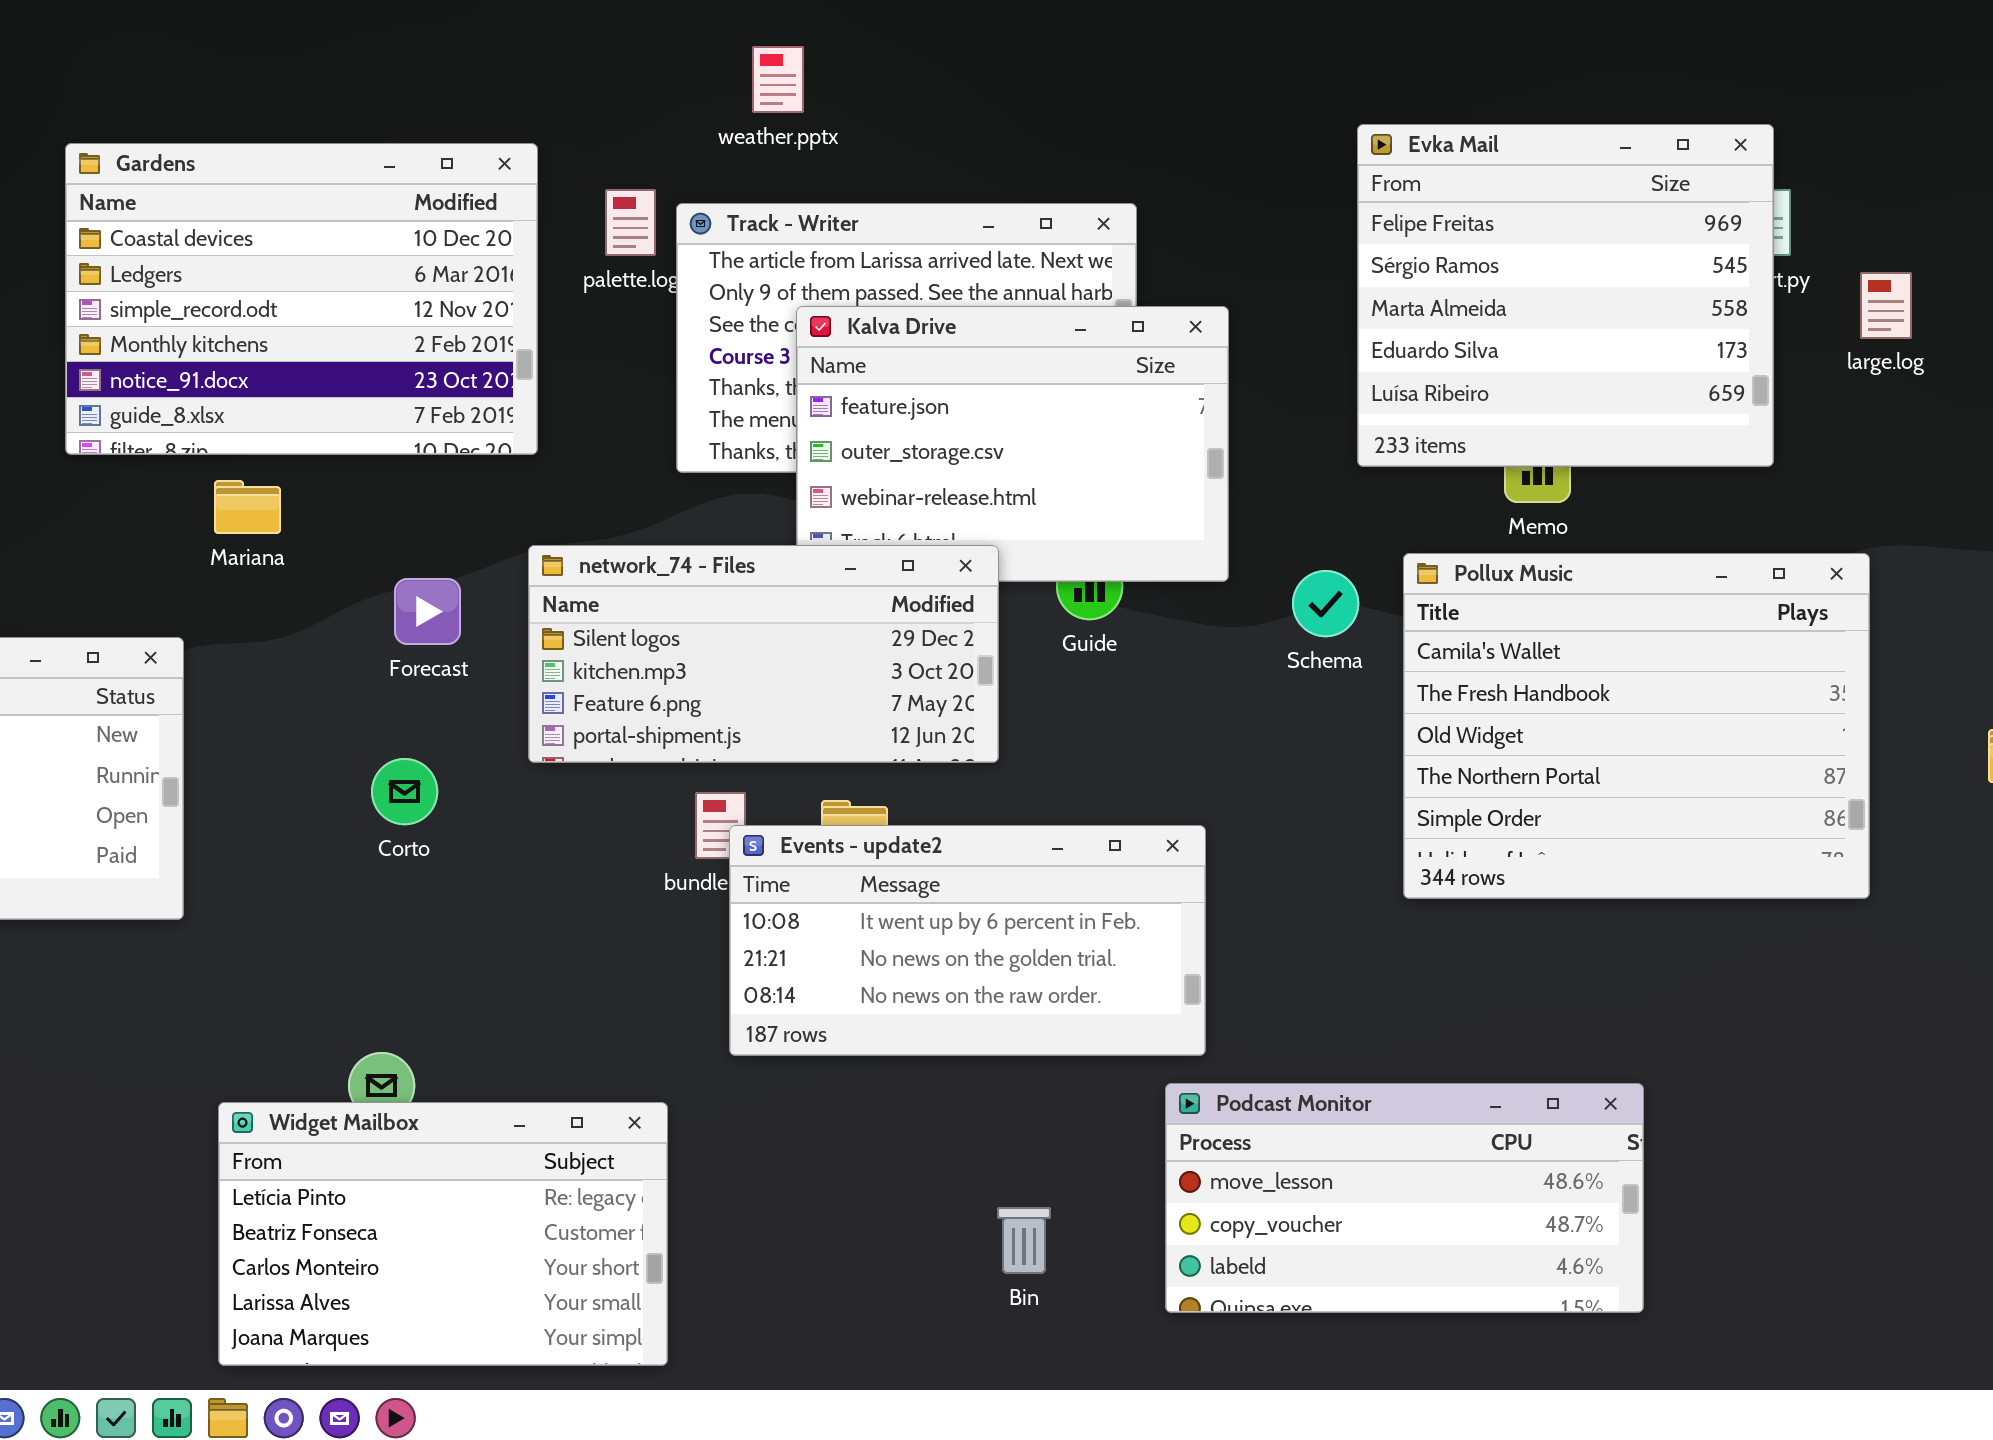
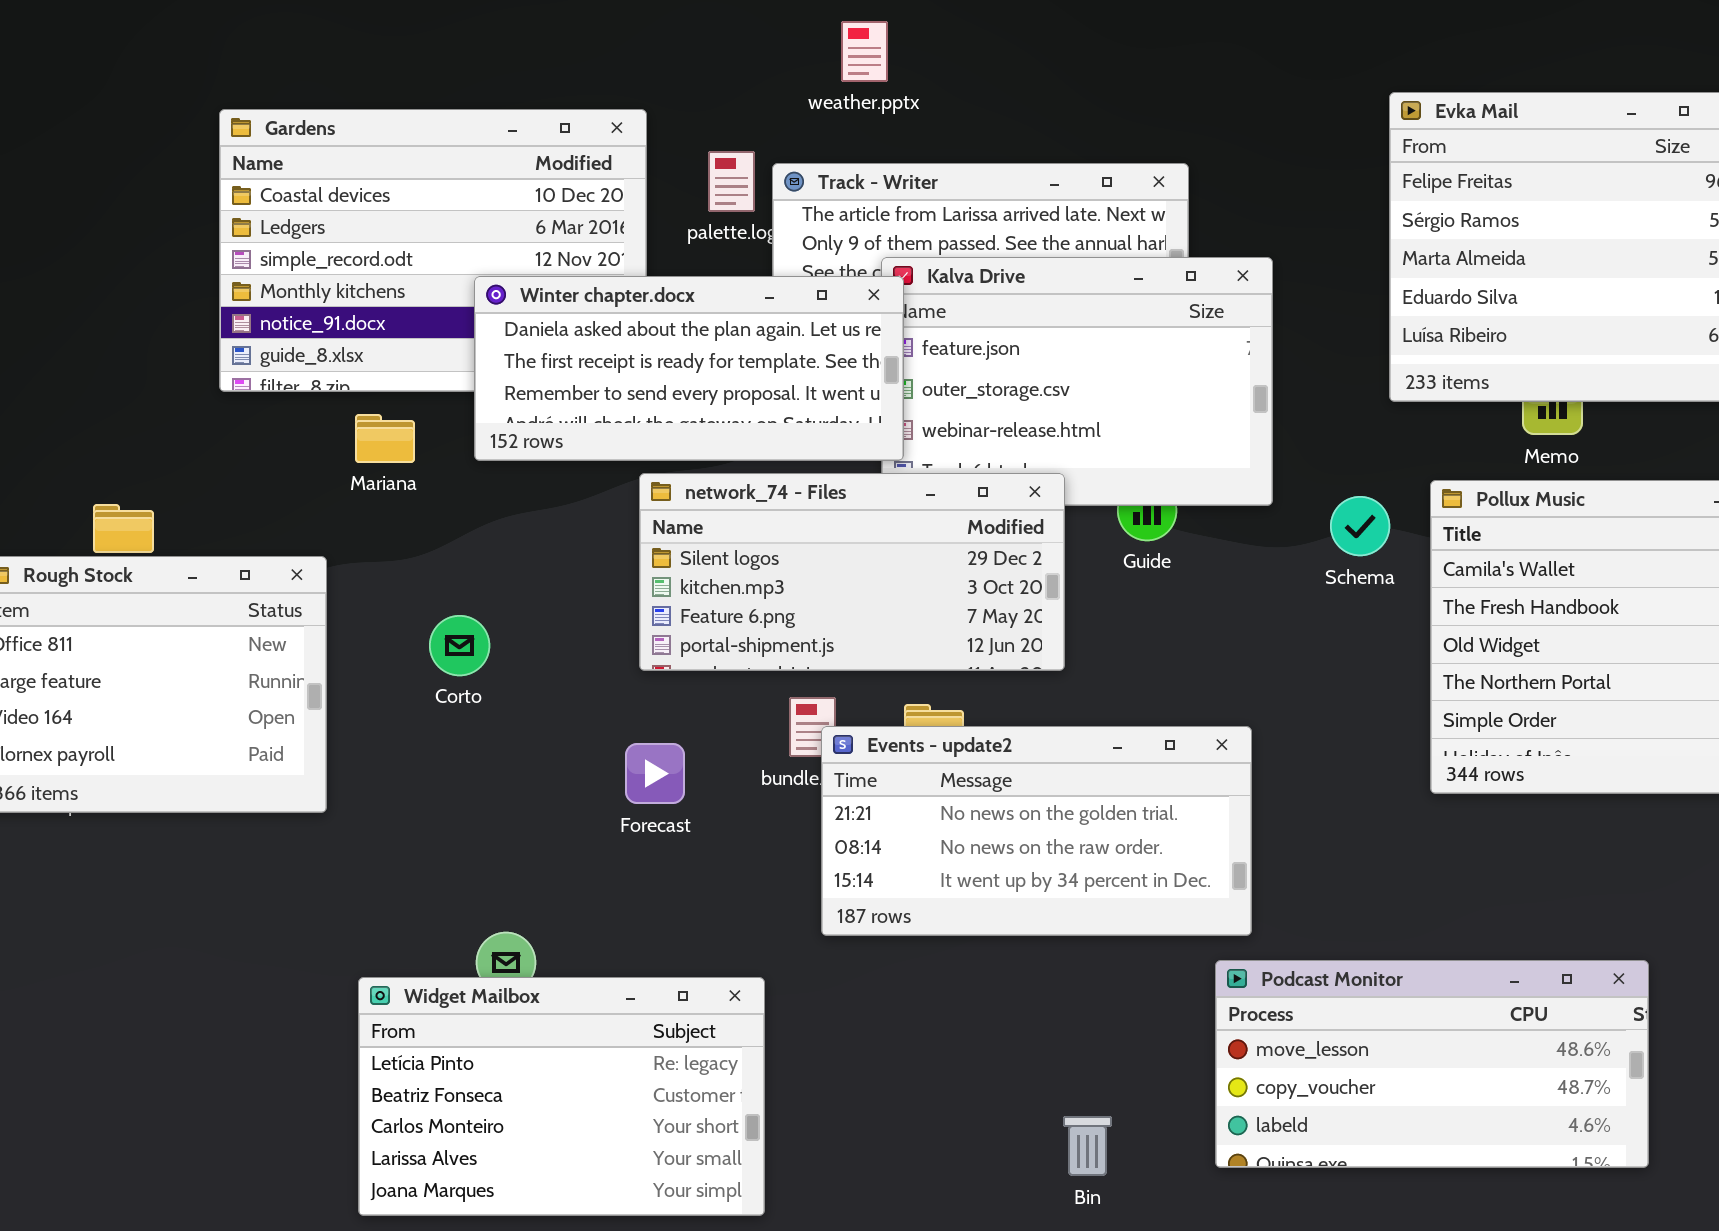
Winter chapter.docx: none -> [474,276,904,461], opened
Forecast: [394,578,461,645] -> [625,743,685,804], moved
Corto: [371,758,438,825] -> [429,615,490,676], moved
Events - update2: [729,825,1206,1056] -> [821,726,1252,936], scrolled down 1 row
Bin: [997,1207,1051,1274] -> [1063,1116,1112,1176], moved

